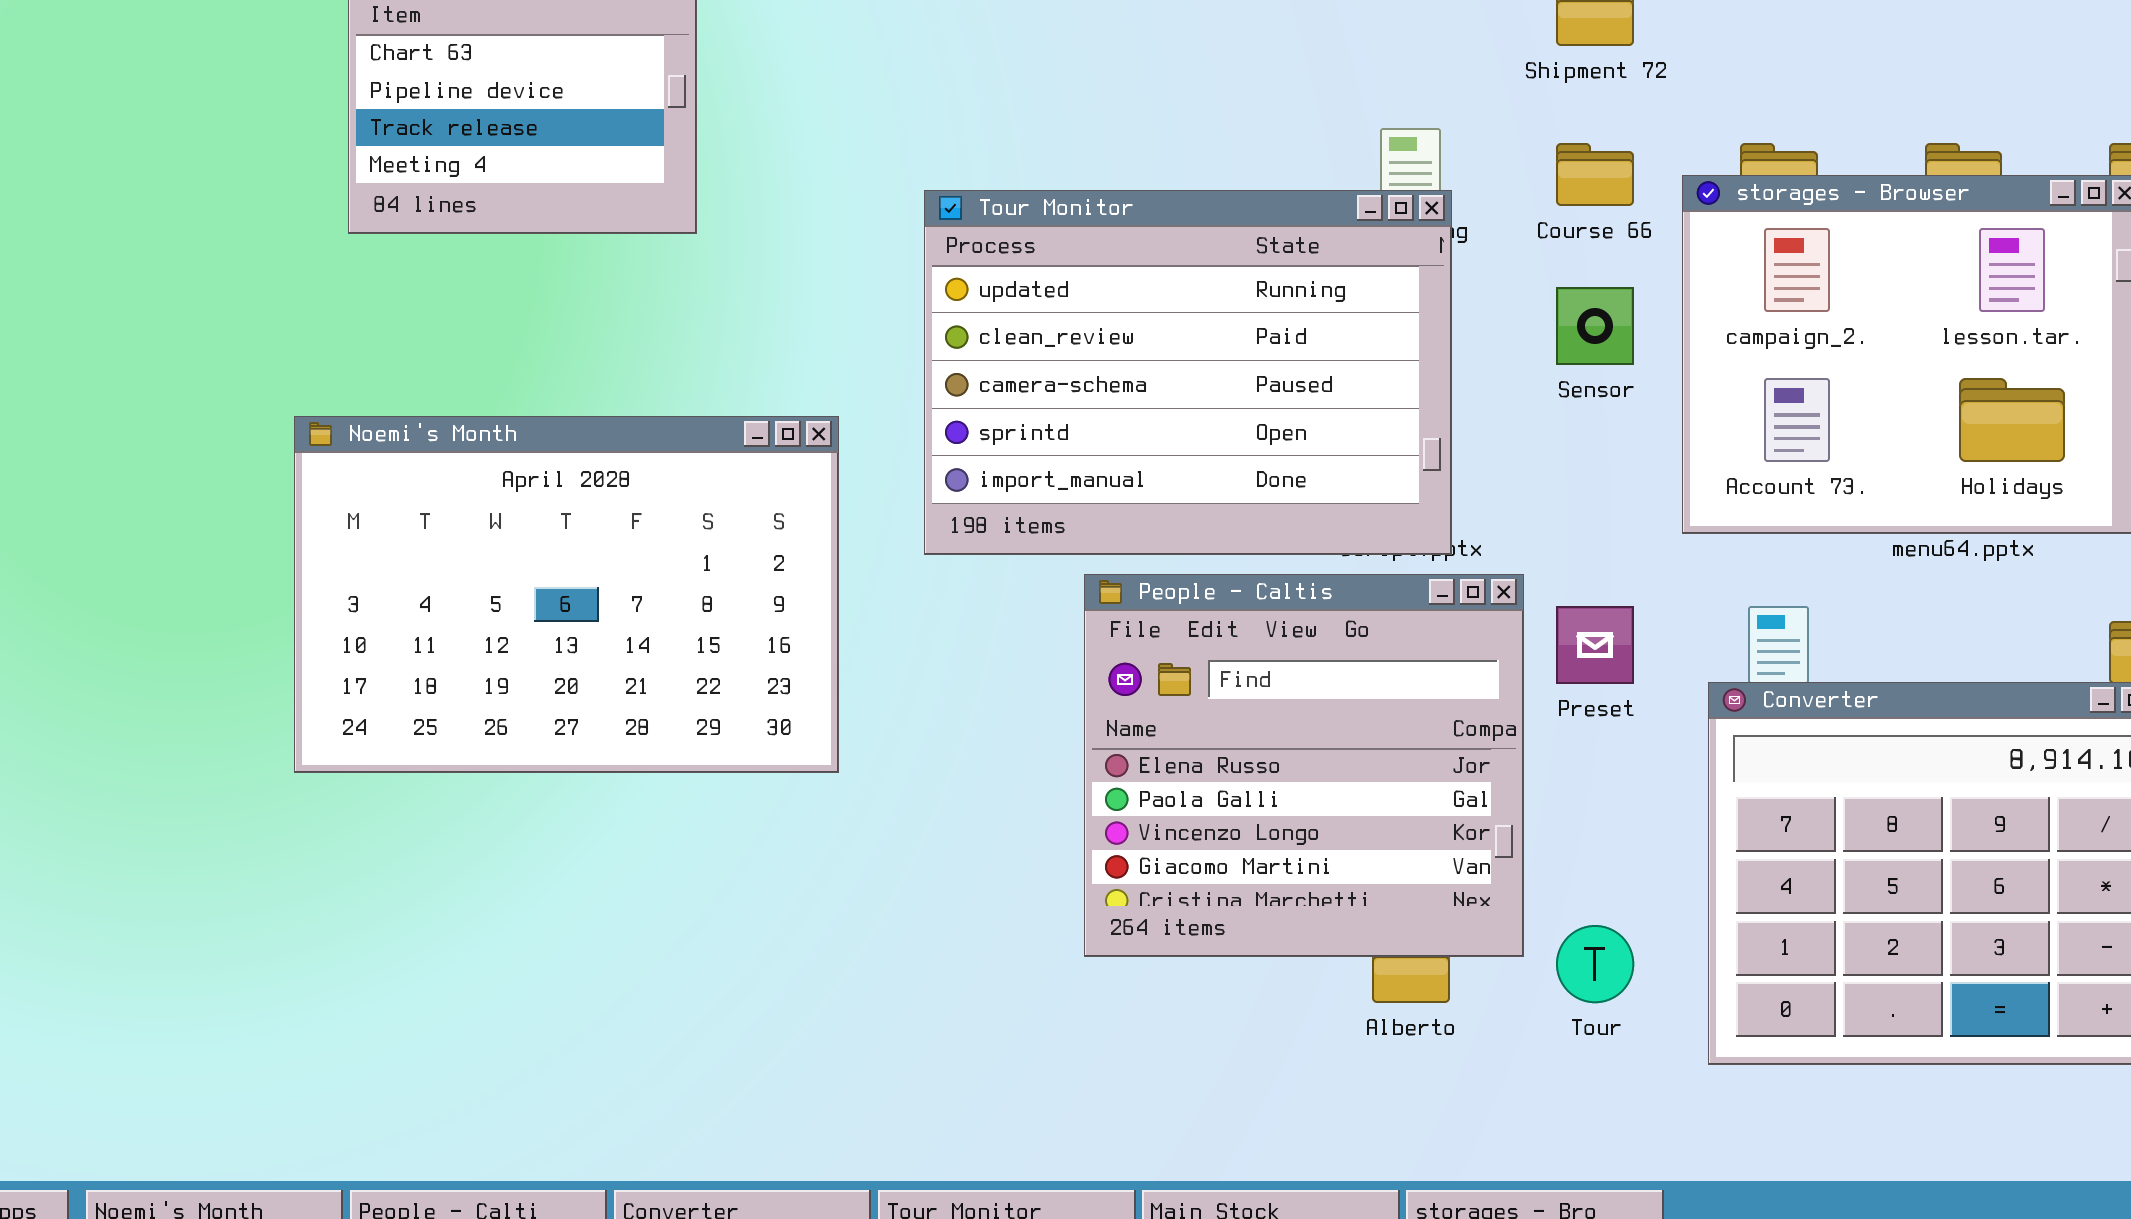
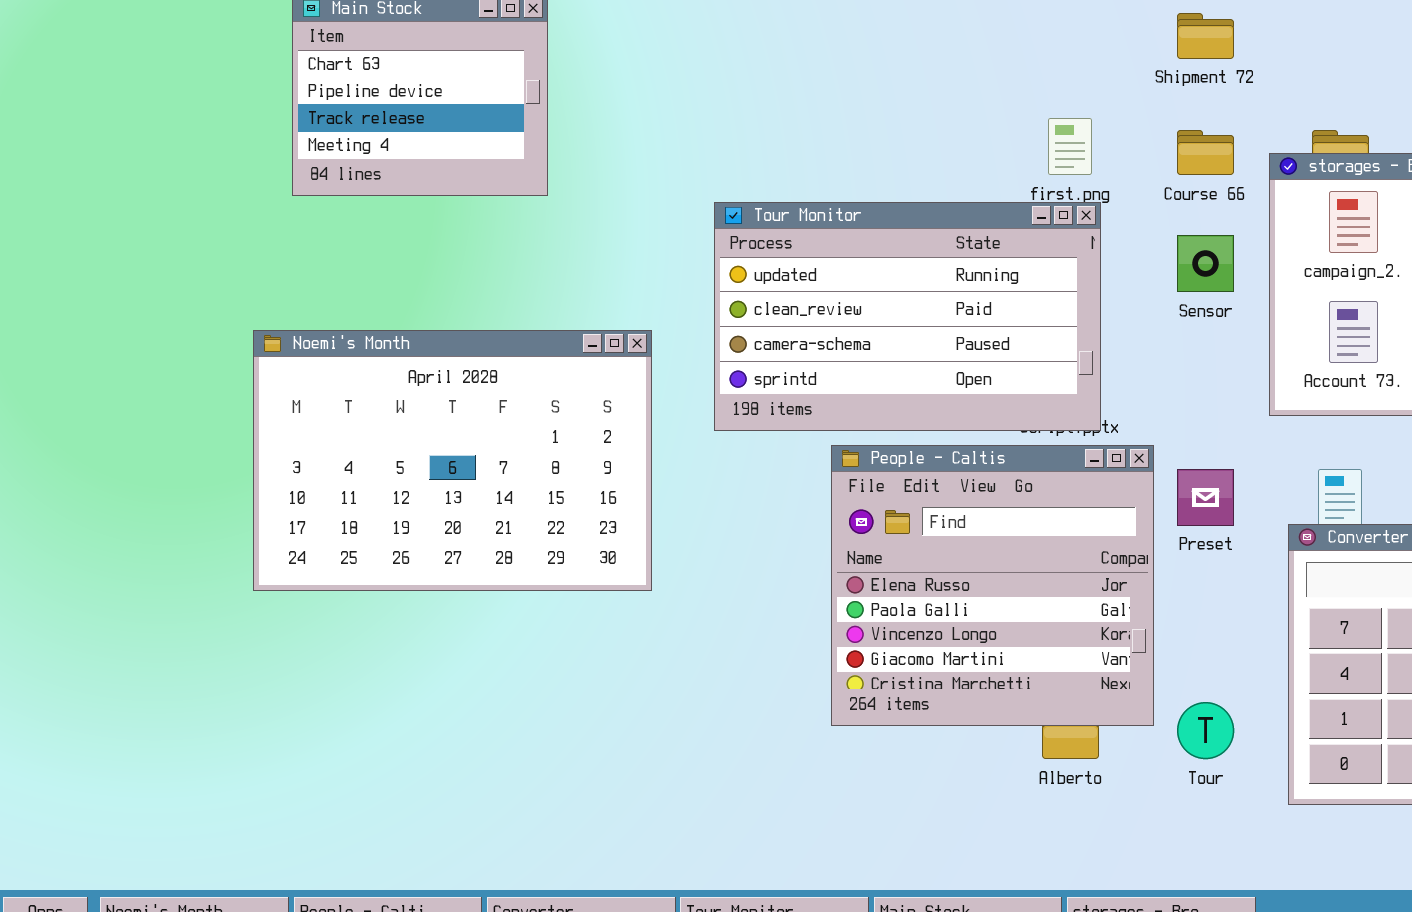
Tour Monitor: [924,190,1452,555] -> [714,202,1101,431], resized

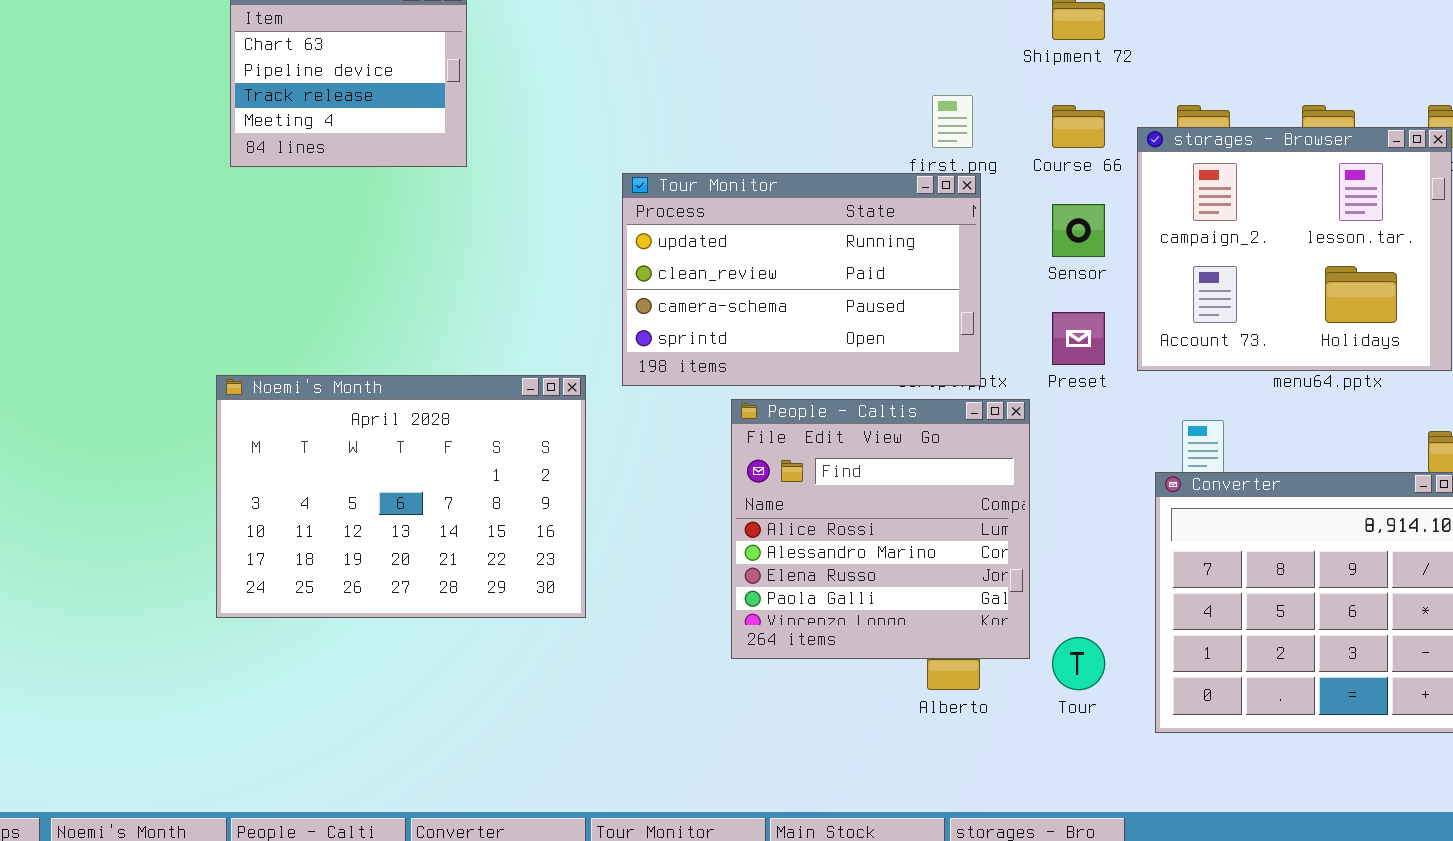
Noemi's Month: [253,330,652,591] -> [216,375,586,618], moved
People - Caltis: [831,445,1154,726] -> [731,399,1030,659], scrolled up 2 rows
Preset: [1177,469,1234,526] -> [1052,312,1105,365], moved

